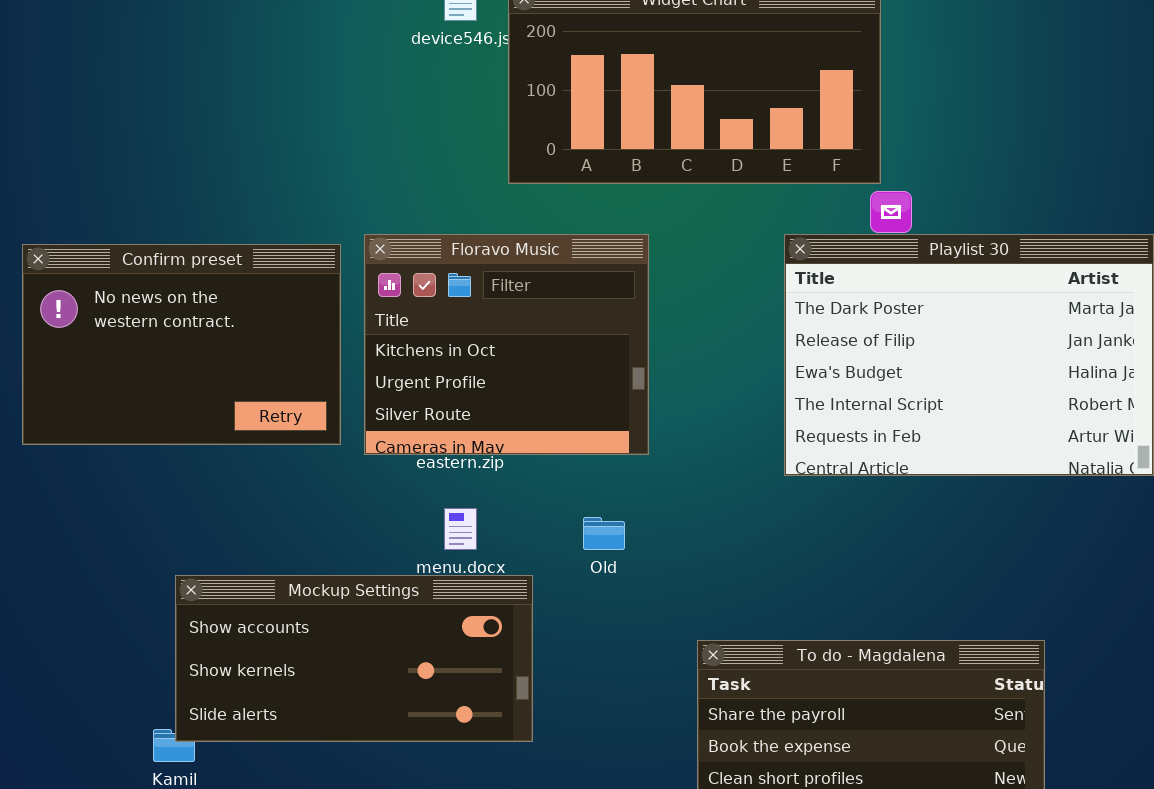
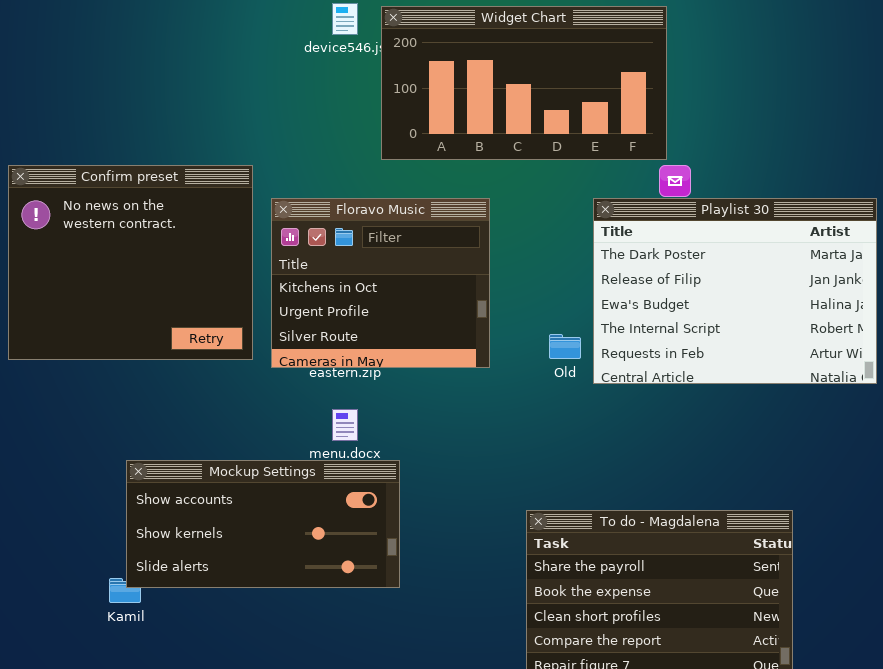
Confirm preset: [22,244,341,445] -> [8,165,253,360], resized
Old: [583,517,625,550] -> [549,334,581,359], moved

